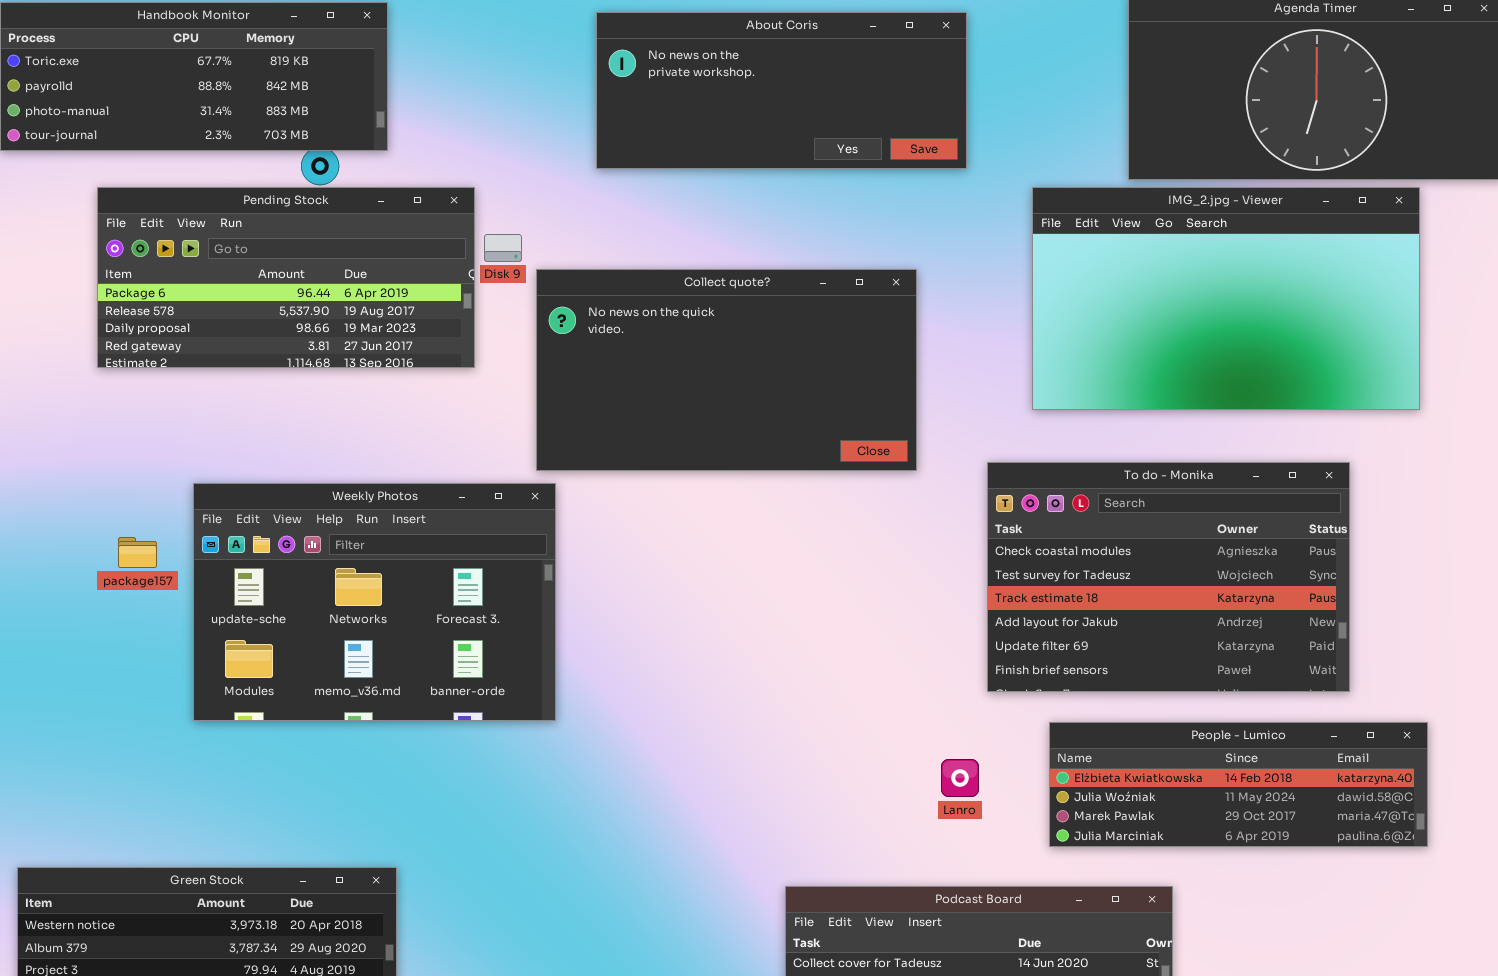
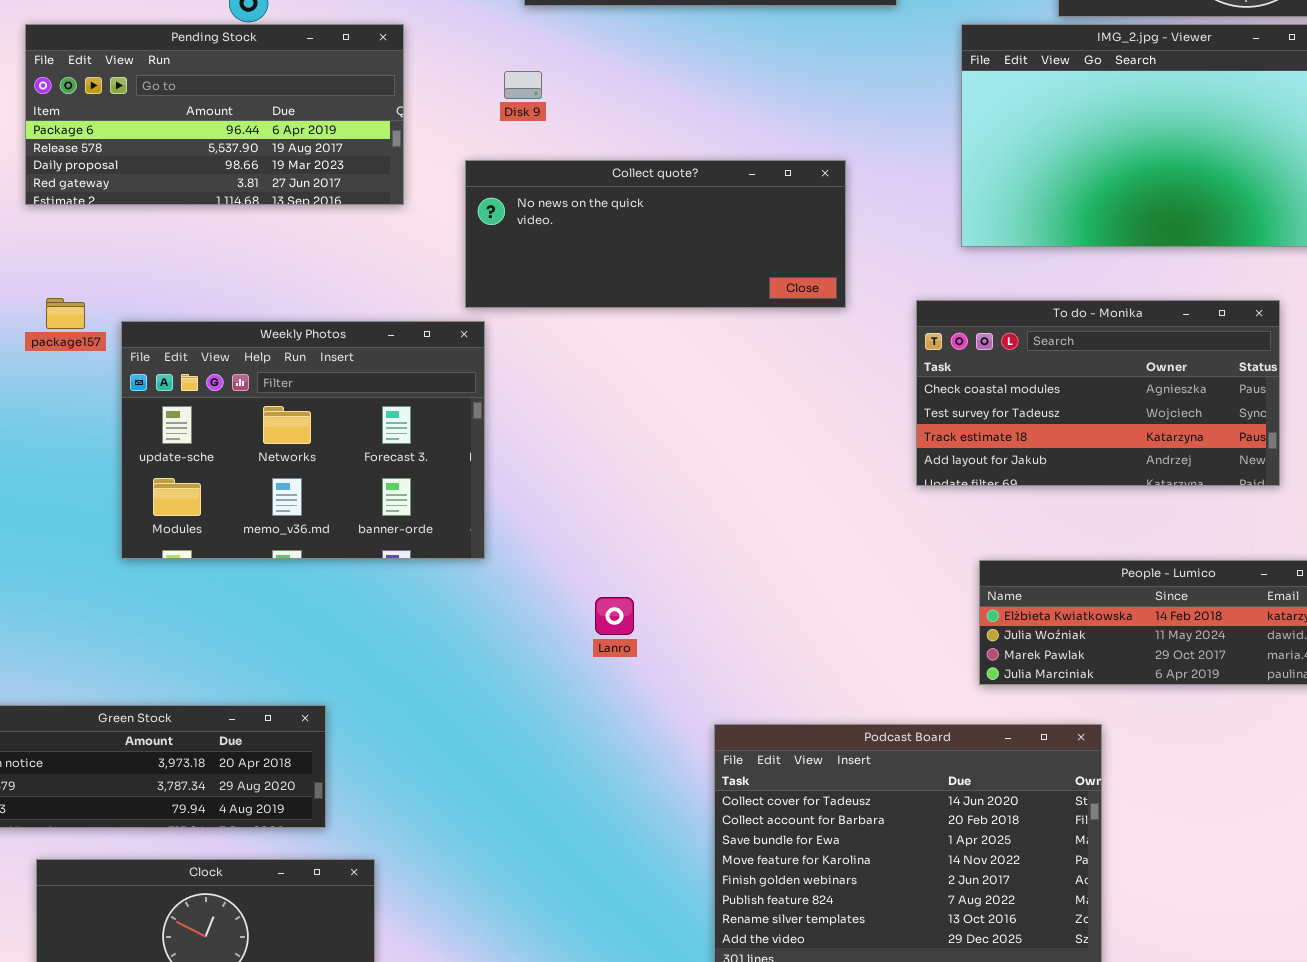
Disk 9: [484,234,522,262] -> [504,71,542,99], moved
Collect quote?: [536,269,917,471] -> [465,160,846,308], resized
To do - Monika: [987,462,1350,692] -> [916,300,1280,486], resized
package157: [118,537,157,568] -> [46,298,85,329], moved
Lanro: [941,759,979,797] -> [595,597,634,635], moved

